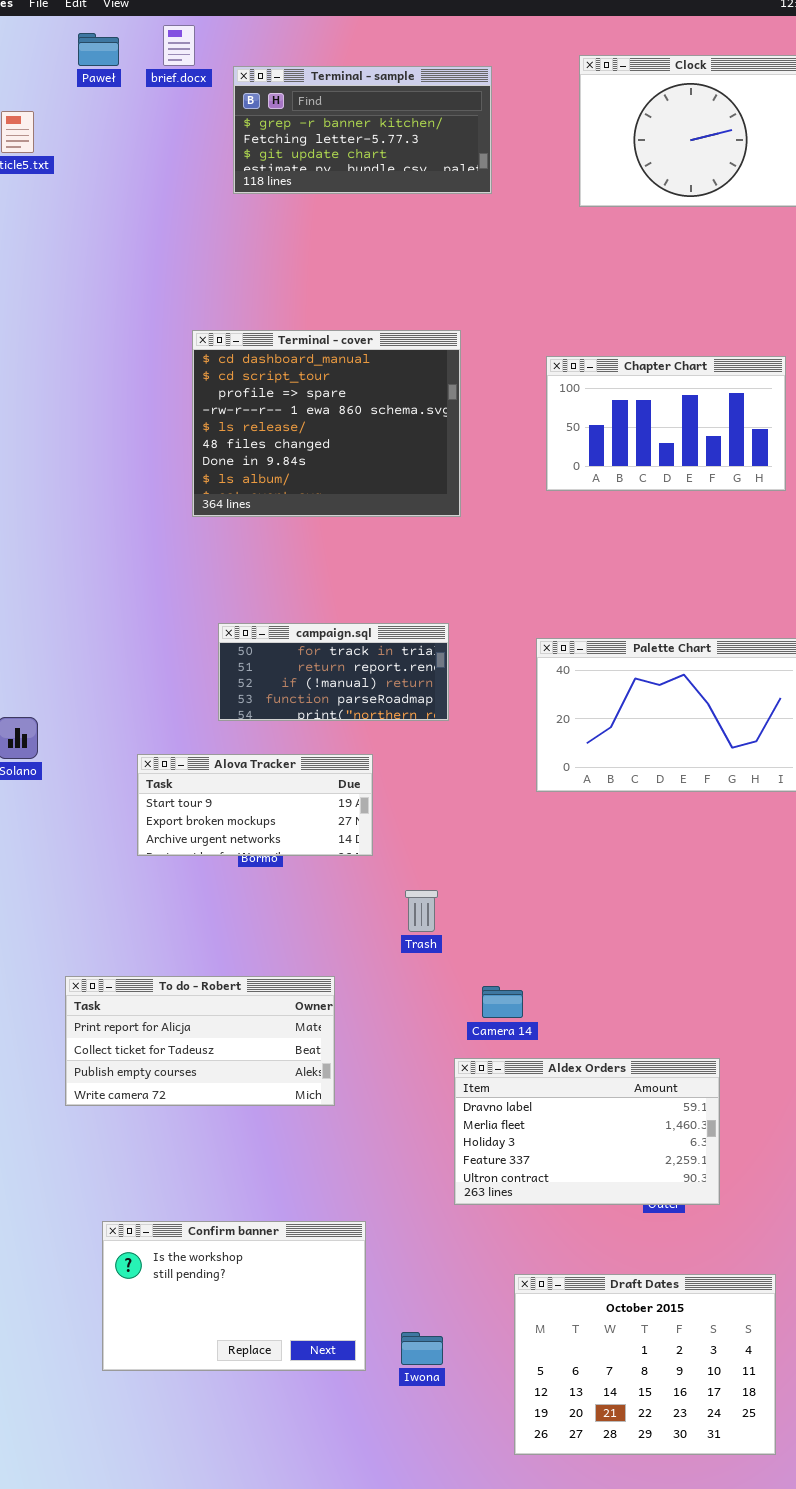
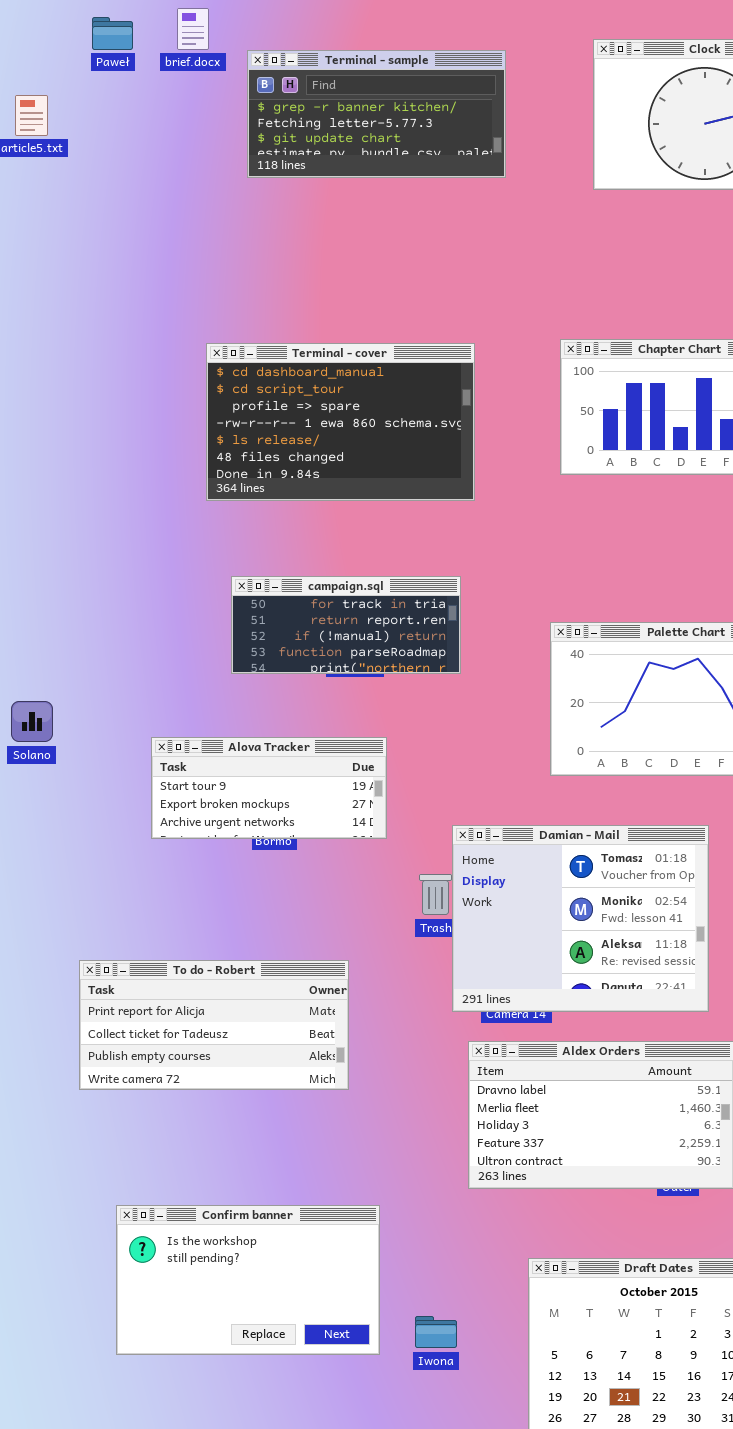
Terminal - cover: [192,330,461,517] -> [206,343,475,501], resized
campaign.sql: [218,623,449,721] -> [231,576,461,674], moved
Damian - Mail: none -> [452,825,709,1012], opened

